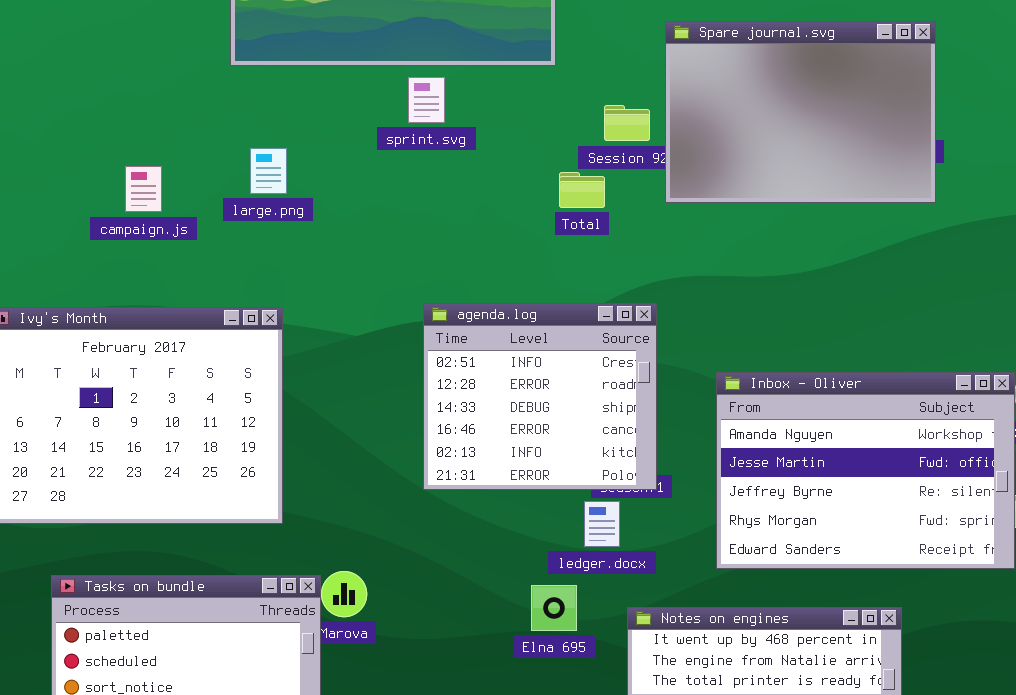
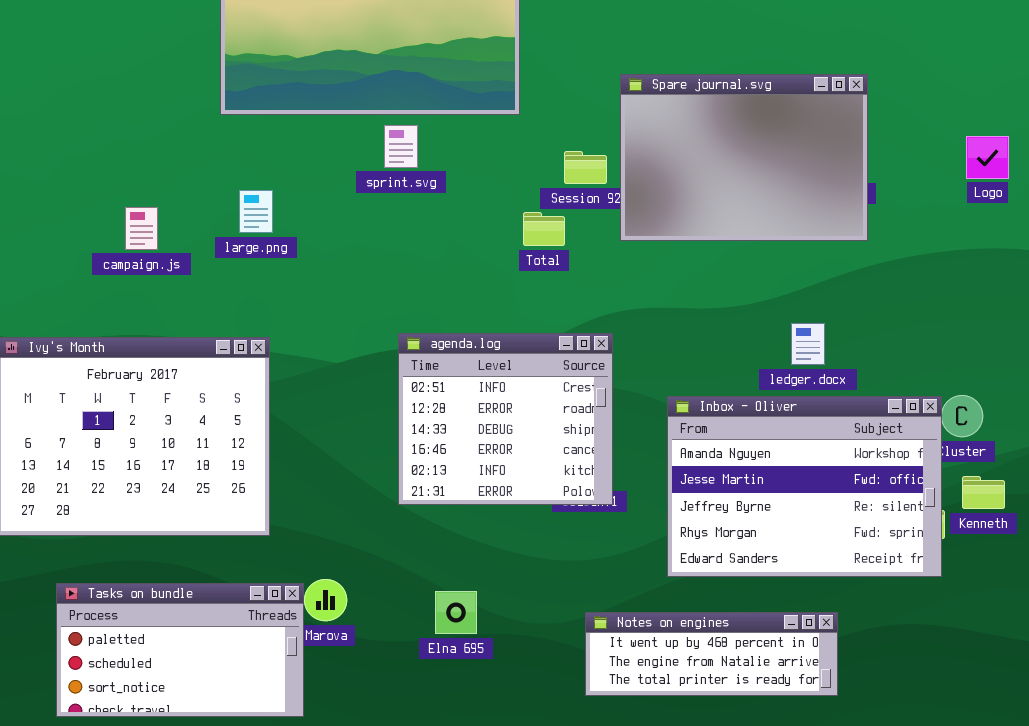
ledger.docx: [584,501,620,547] -> [791,323,825,365], moved
Elna 695: [531,585,577,631] -> [435,591,477,634], moved

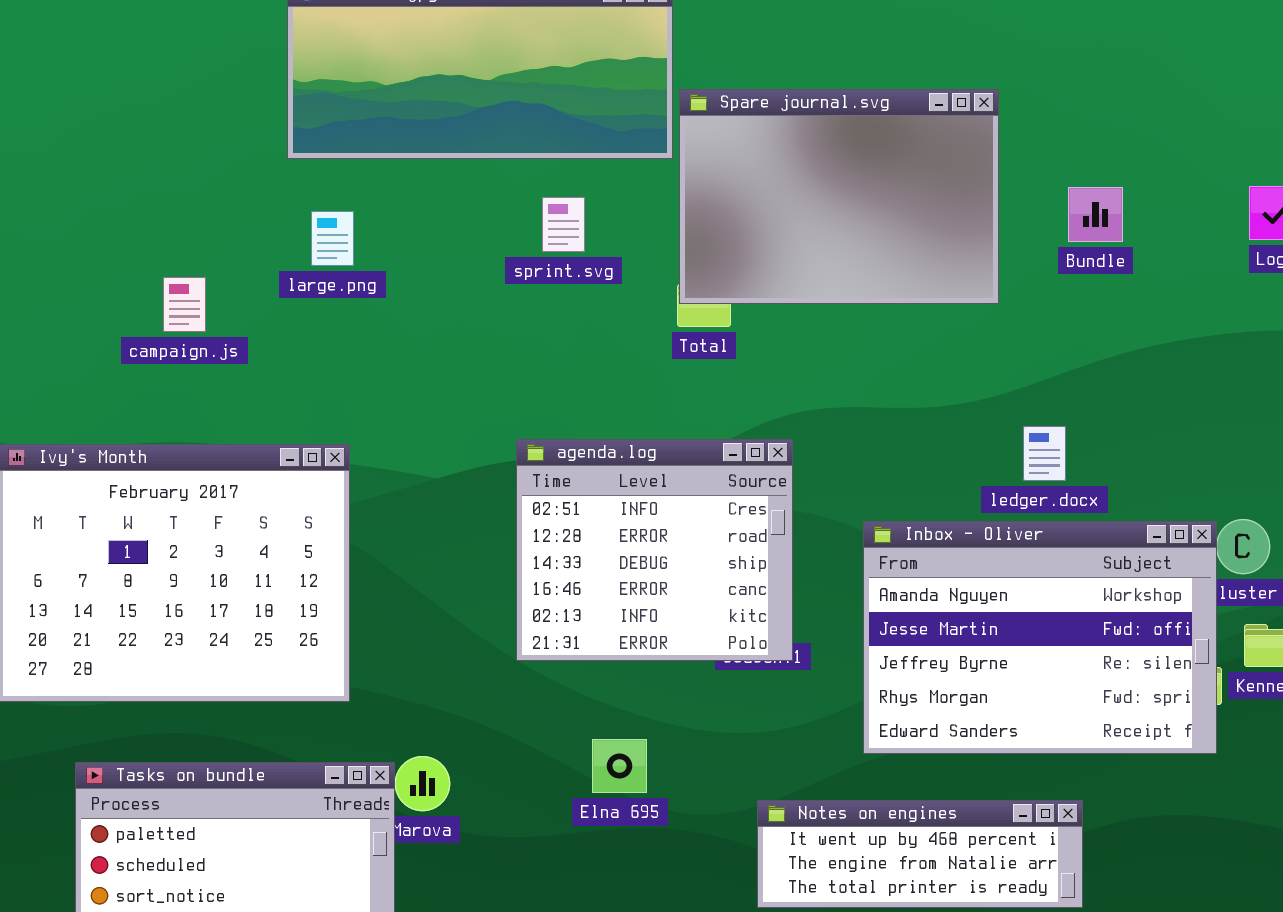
Spare journal.svg: [620,74,868,241] -> [679,89,999,304], moved
sprint.svg: [384,125,418,168] -> [542,197,585,252], moved
large.png: [239,190,273,233] -> [311,211,354,266], moved
Elna 695: [435,591,477,634] -> [592,739,647,793], moved

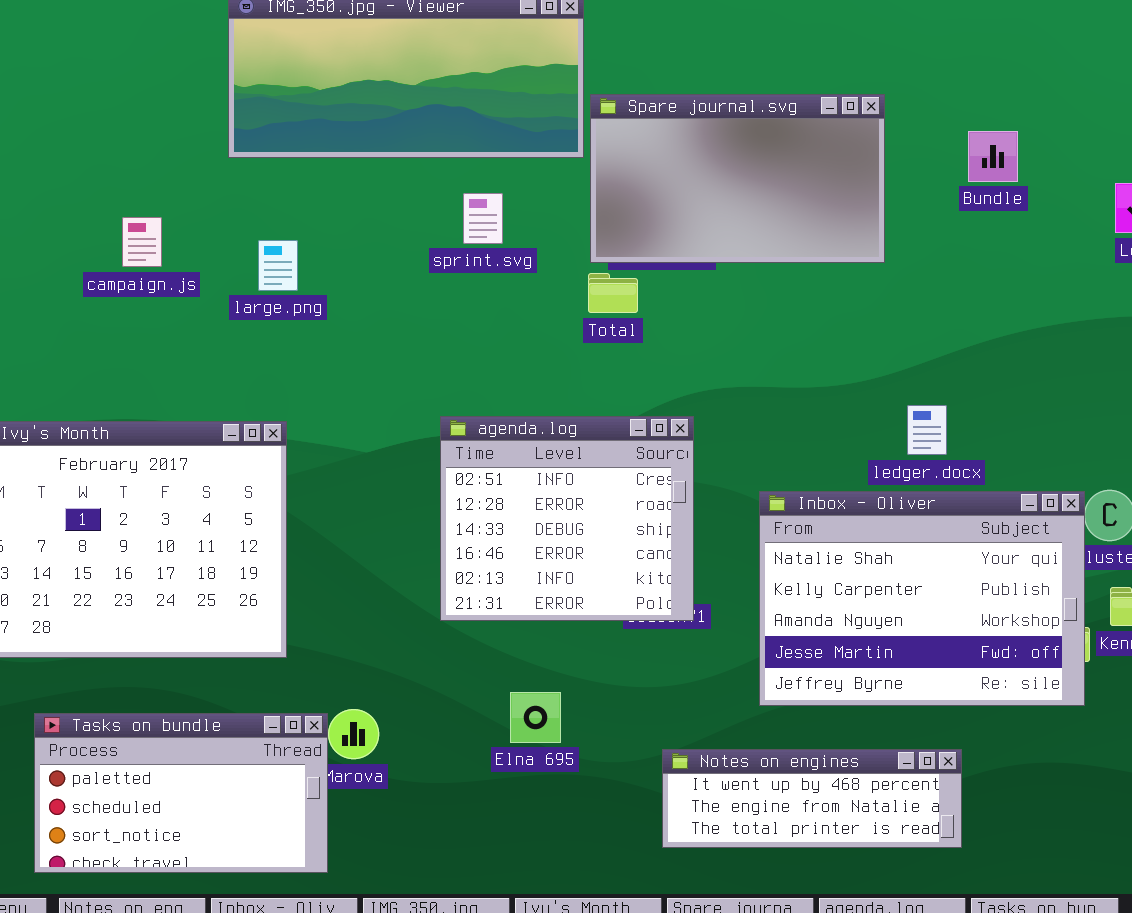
Spare journal.svg: [679,89,999,304] -> [590,94,885,263], resized
Bundle: [1068,187,1123,242] -> [968,131,1018,182], moved
large.png: [311,211,354,266] -> [258,240,298,291], moved
campaign.js: [163,277,206,332] -> [122,217,162,267], moved
Inbox - Oliver: [863,521,1217,754] -> [759,491,1085,706], scrolled up 2 rows

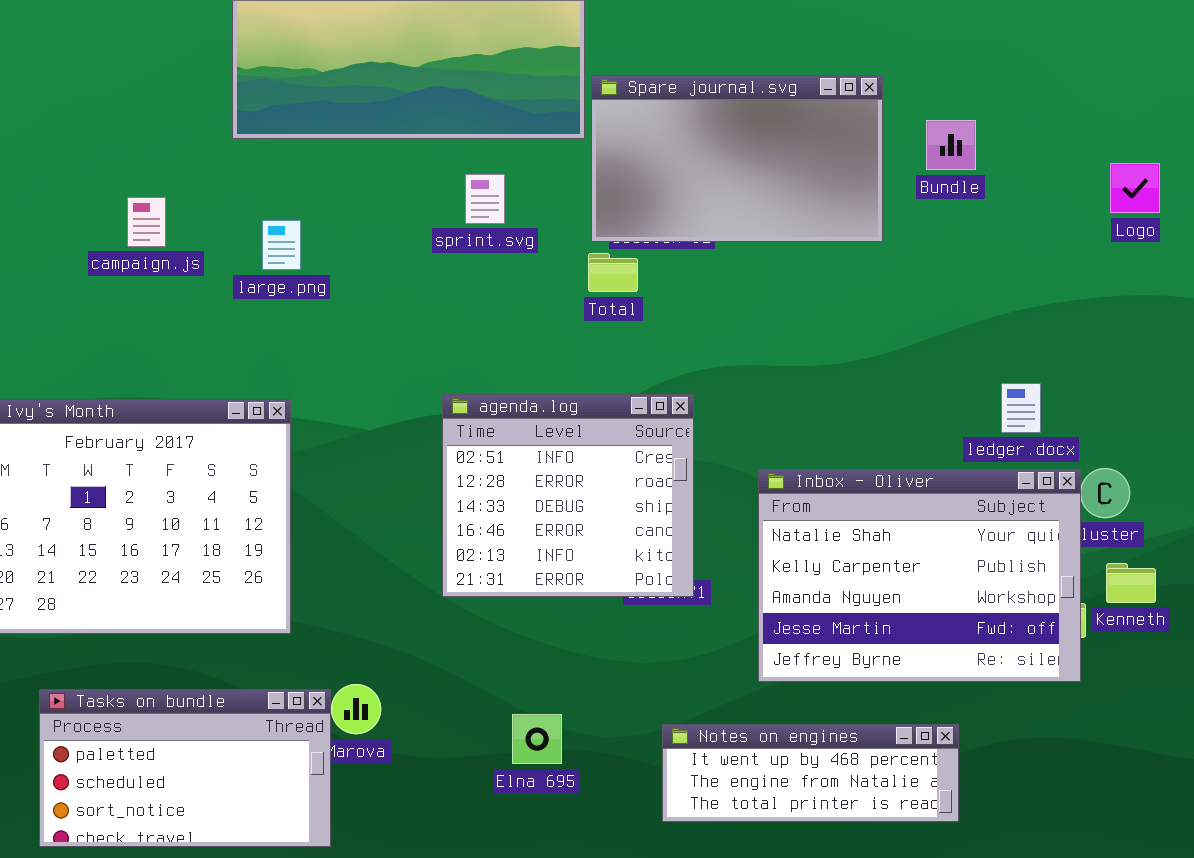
Bundle: [968,131,1018,182] -> [926,120,976,170], moved
ledger.docx: [907,405,947,455] -> [1001,383,1041,433], moved
Elna 695: [510,692,561,743] -> [512,714,562,764], moved

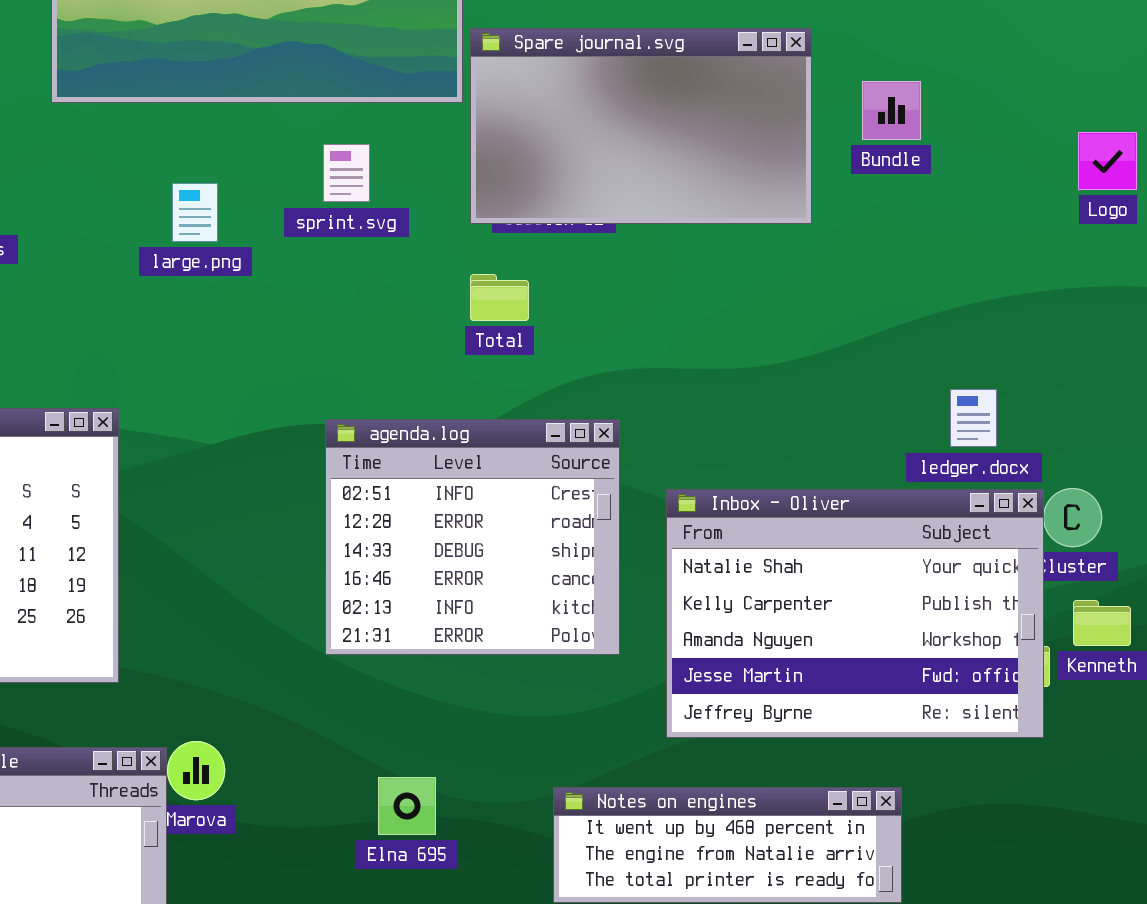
large.png: [262,220,301,270] -> [172,183,218,242], moved
Total: [588,253,638,292] -> [470,274,529,321], moved
agenda.log: [442,394,694,597] -> [325,419,620,655], moved

